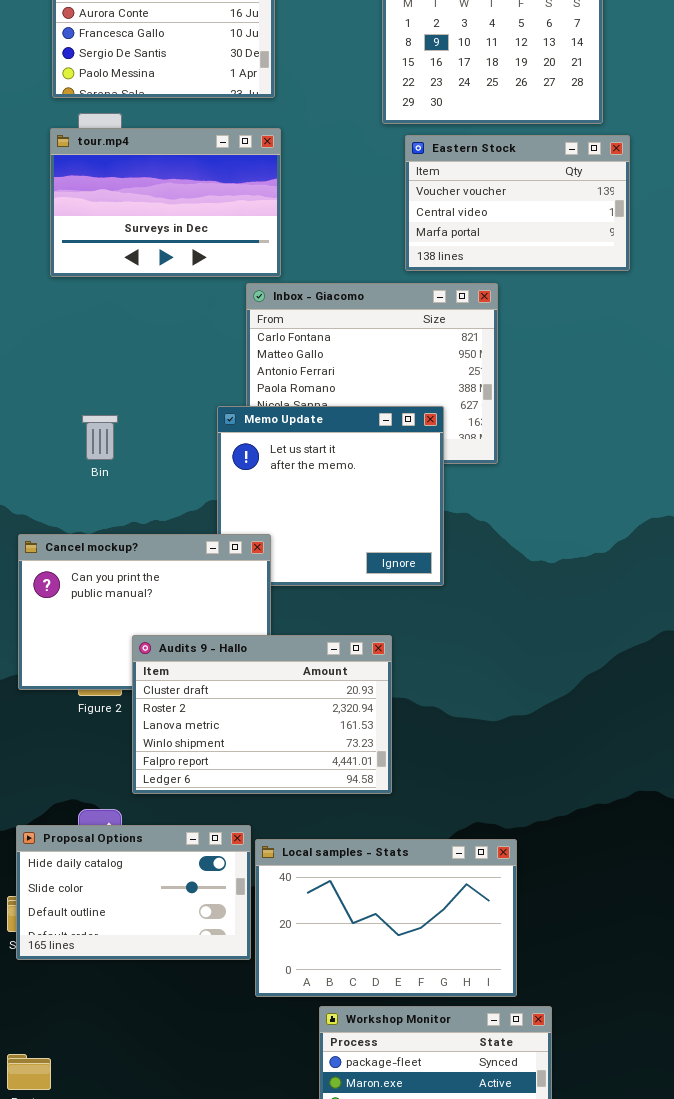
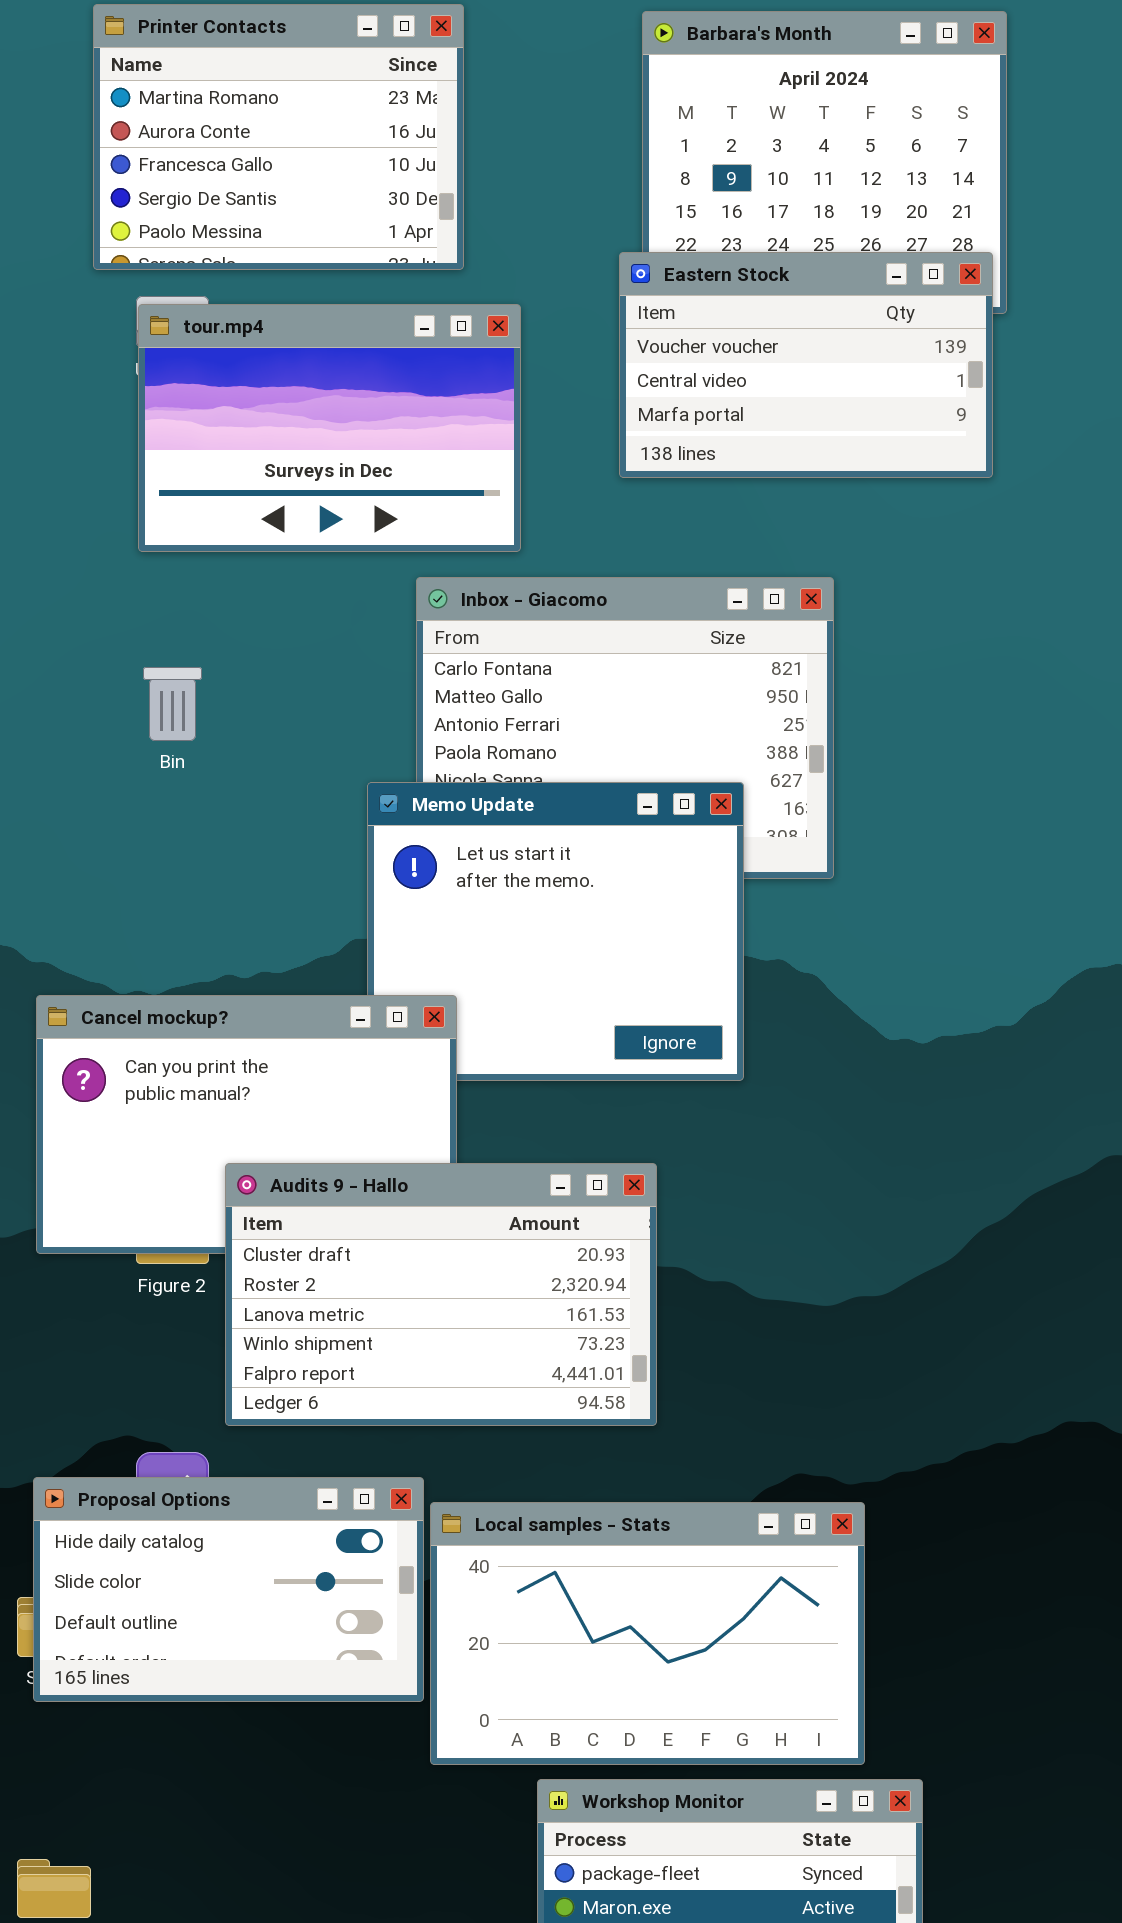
tour.mp4: [50,128,281,277] -> [138,304,521,552], moved
Eastern Stock: [405,135,630,271] -> [619,252,993,478], moved
Bin: [82,415,118,460] -> [143,667,202,741], moved

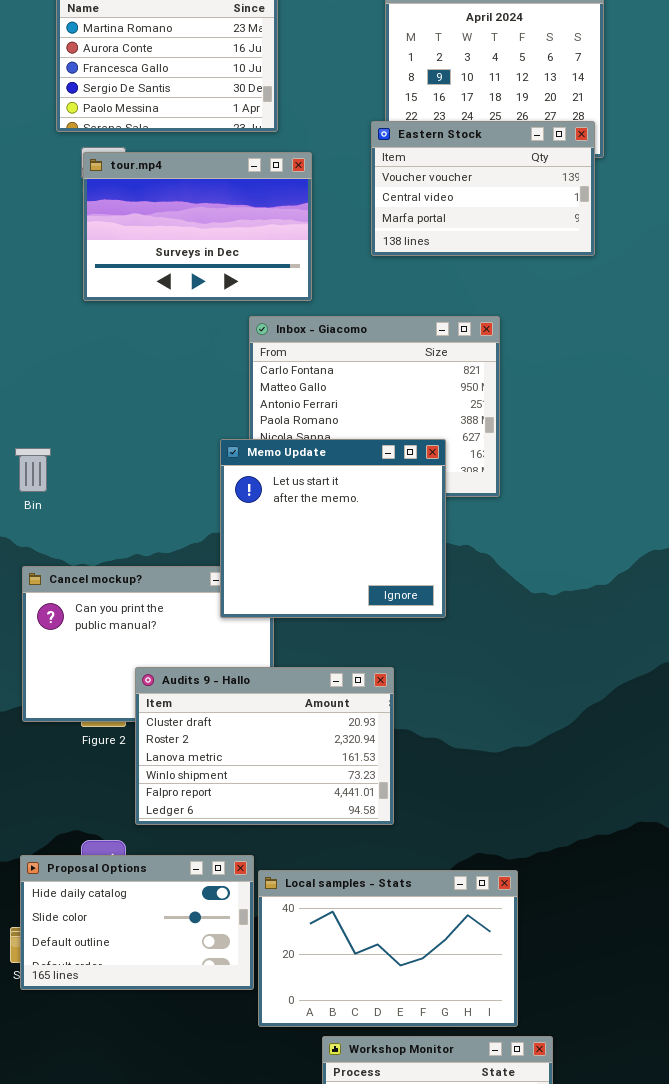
Bin: [143,667,202,741] -> [15,448,51,492], moved
Memo Update: [367,782,744,1081] -> [220,439,446,618], raised

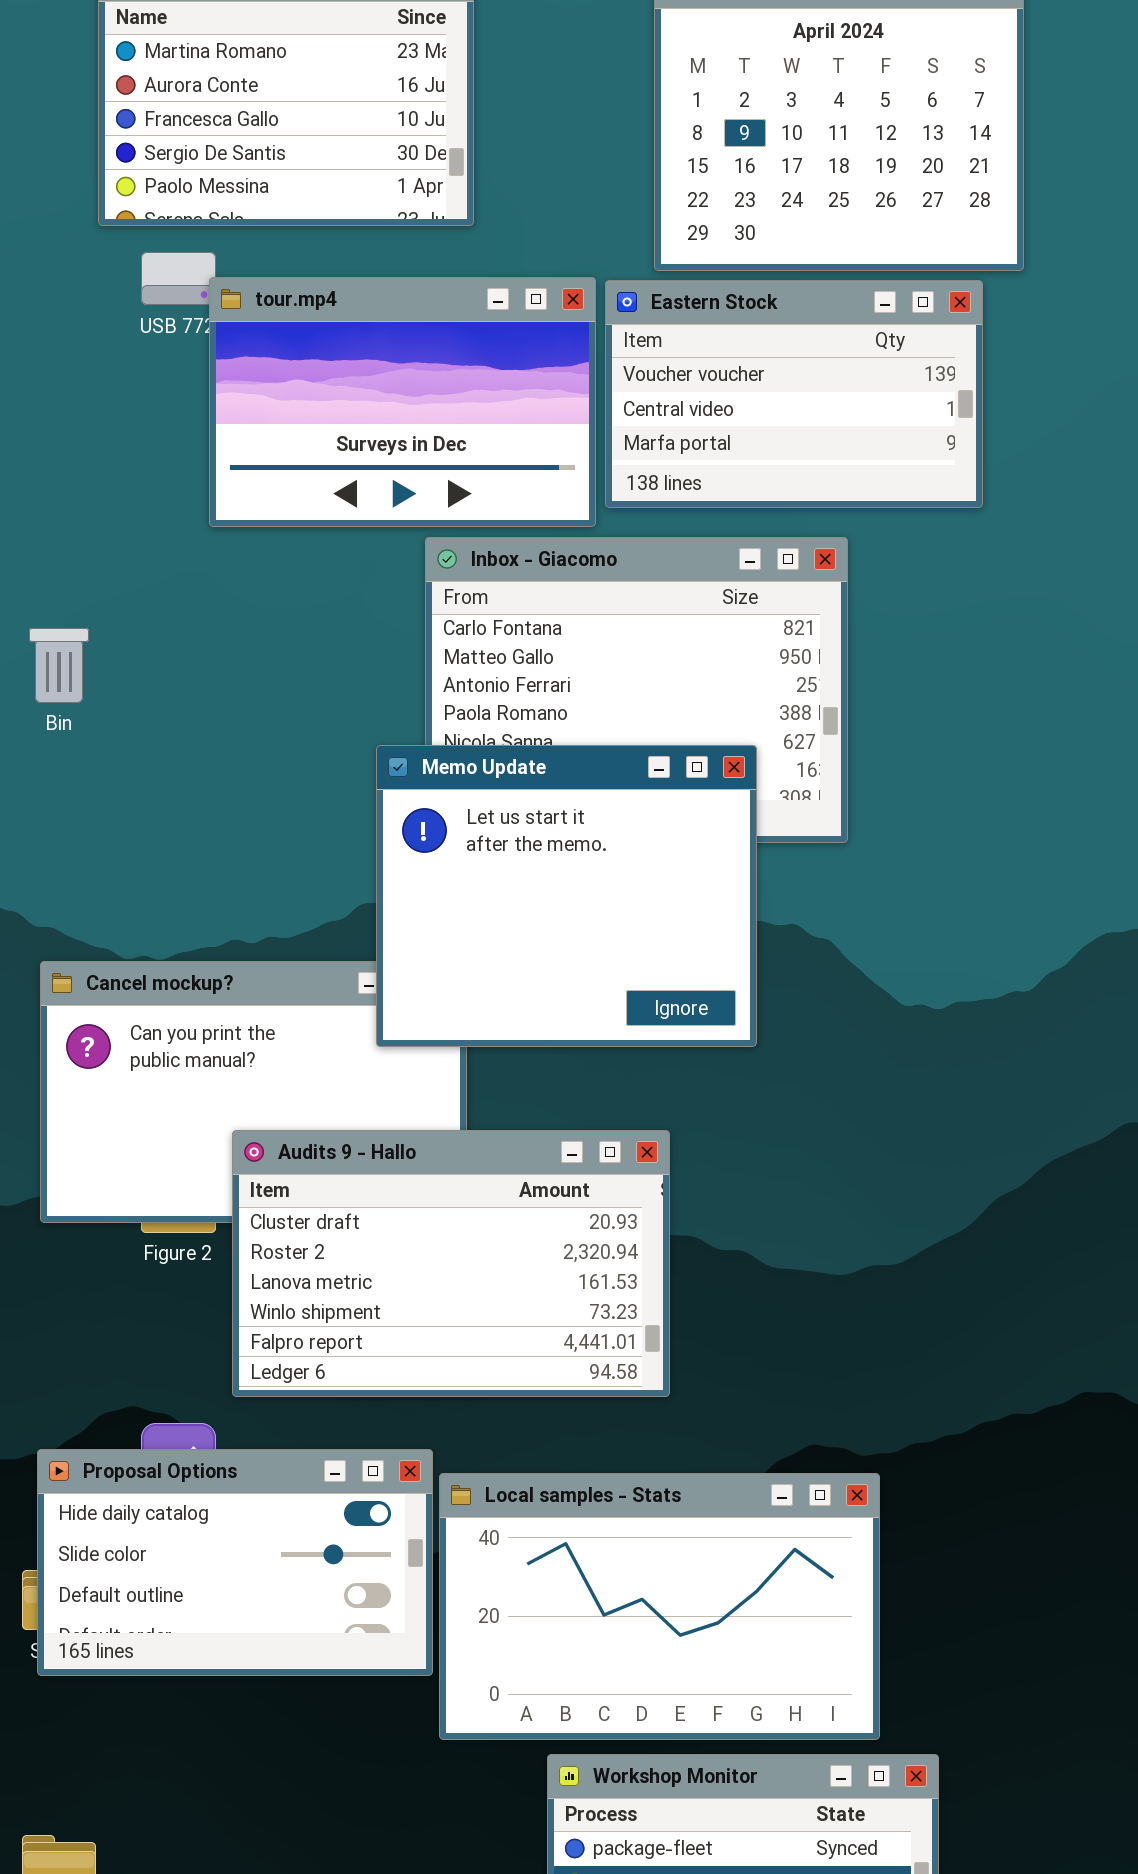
Eastern Stock: [371,121,595,256] -> [605,280,983,508], moved
tour.mp4: [83,152,312,301] -> [209,277,596,527], moved
Bin: [15,448,51,492] -> [29,628,89,703], moved

